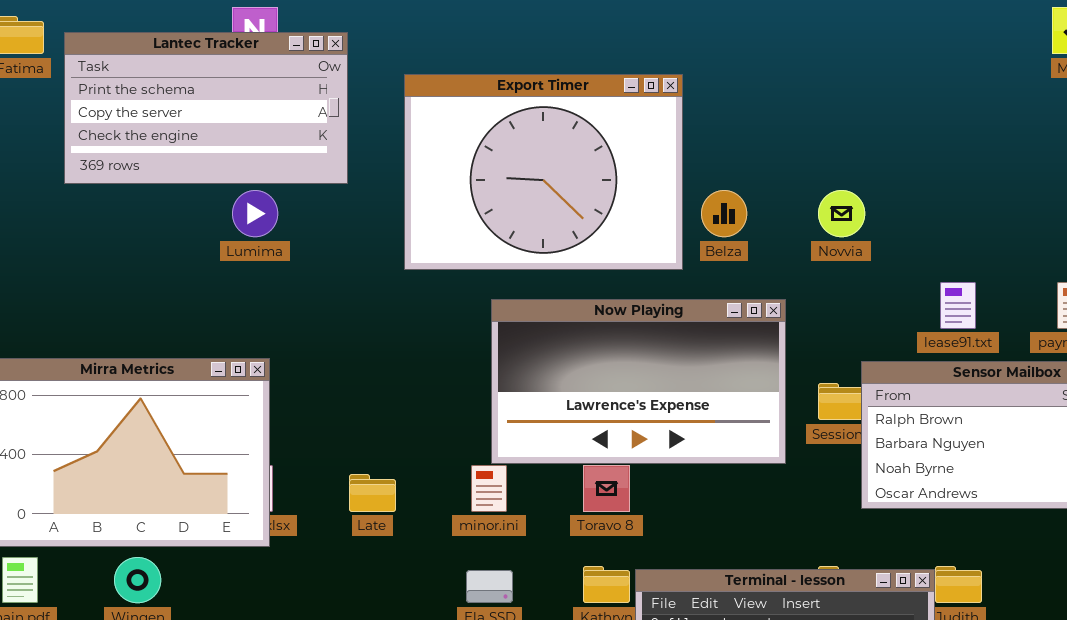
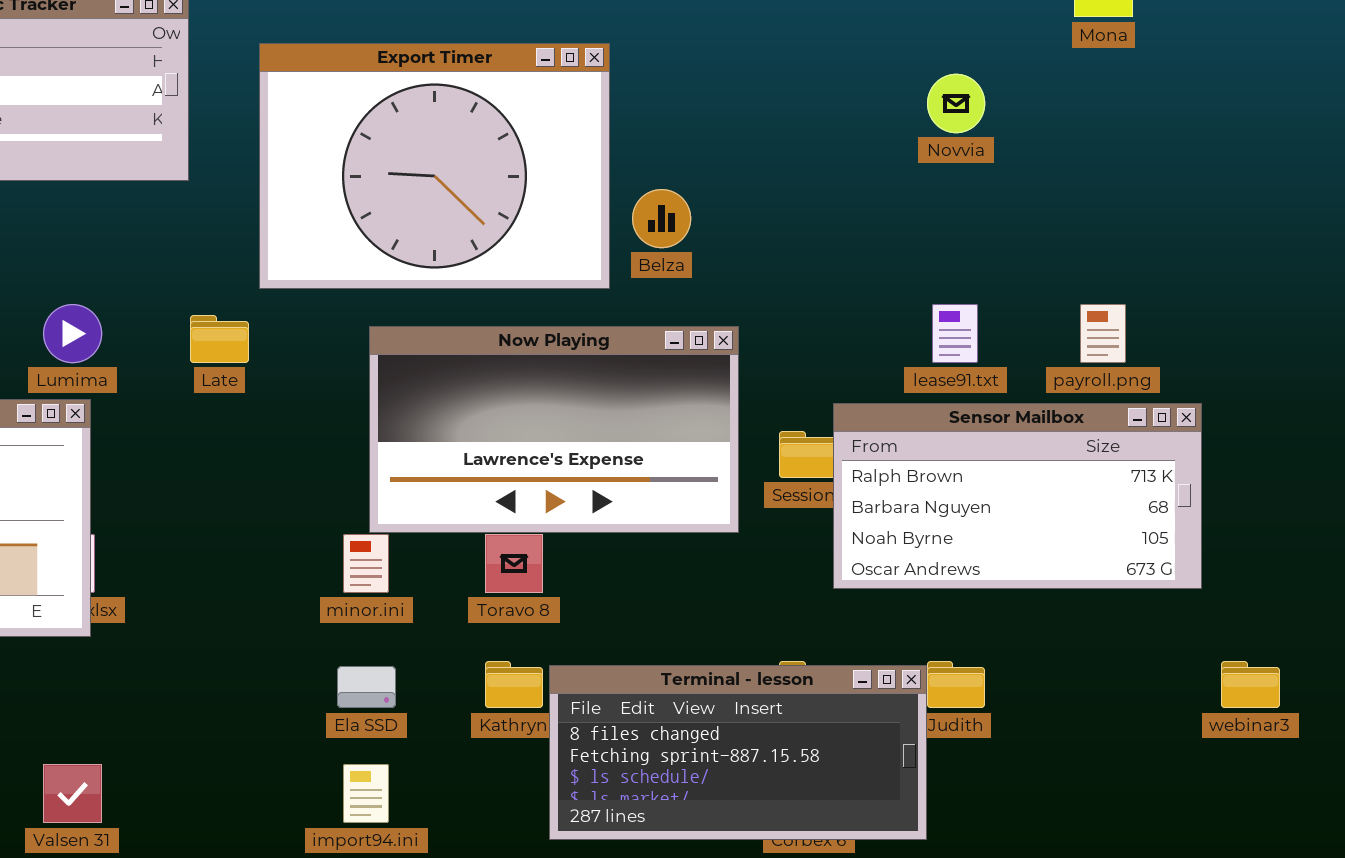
Lumima: [232,190,278,237] -> [43,304,102,363], moved
Novvia: [818,190,865,237] -> [927,74,985,133], moved
Late: [349,474,396,512] -> [190,315,249,363], moved

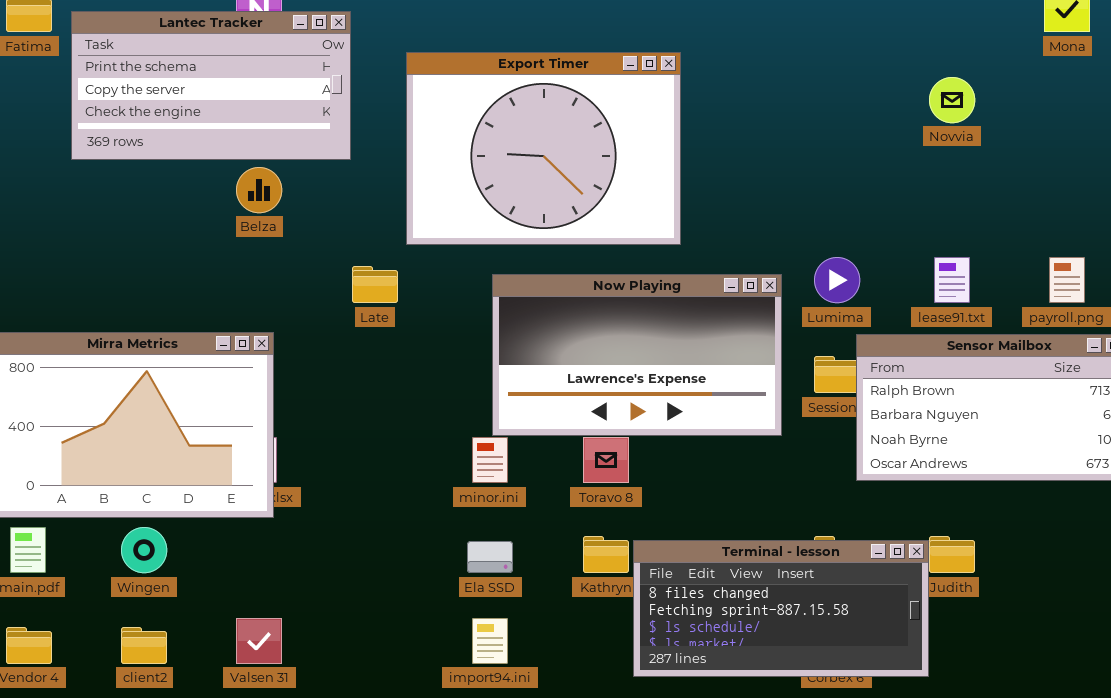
Belza: [632,189,691,248] -> [236,167,282,213], moved
Lumima: [43,304,102,363] -> [814,257,860,303], moved

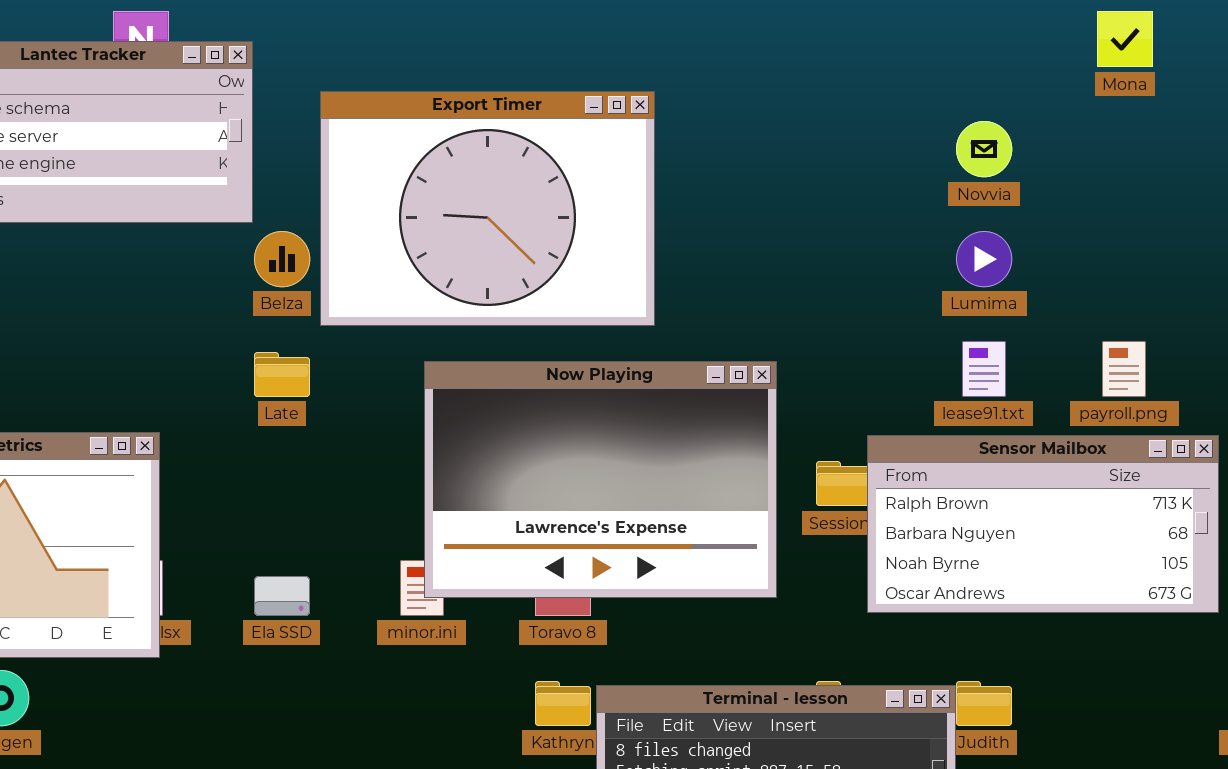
Belza: [236,167,282,213] -> [254,231,310,287], moved
Lumima: [814,257,860,303] -> [956,231,1012,287], moved
Now Playing: [492,274,782,436] -> [424,361,777,598], resized
Ela SSD: [467,541,513,573] -> [254,576,310,616], moved

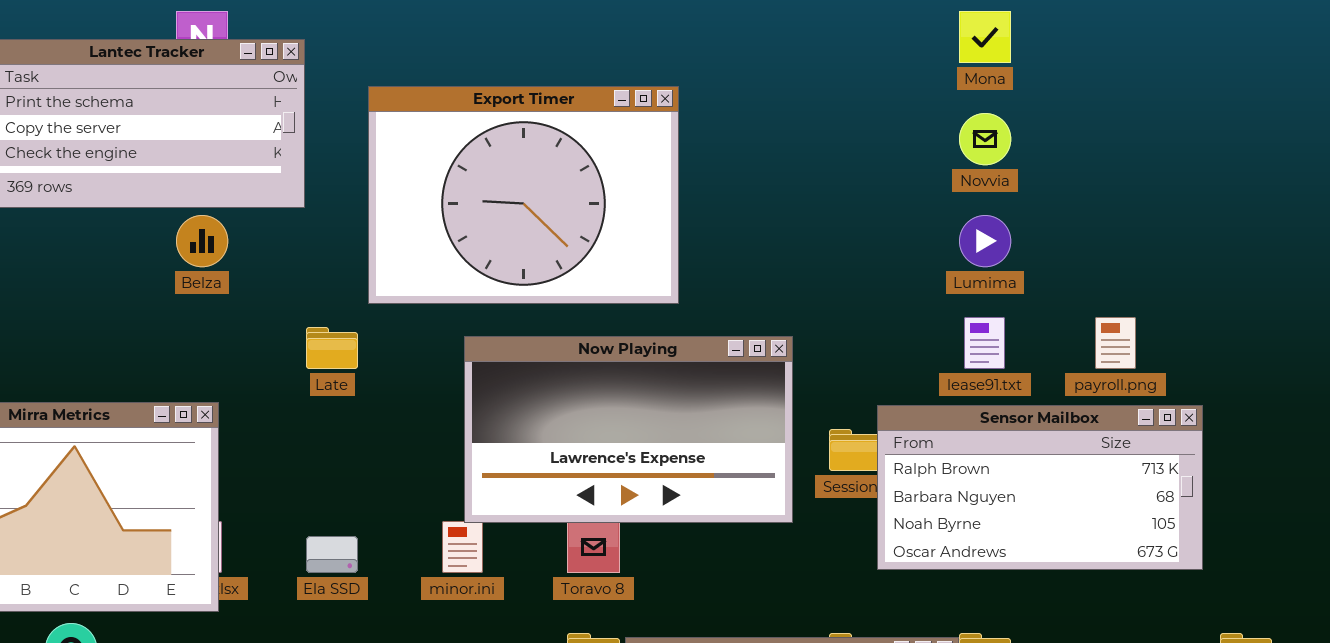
Mona: [1097,11,1153,67] -> [959,11,1011,63], moved
Belza: [254,231,310,287] -> [176,215,228,267], moved
Now Playing: [424,361,777,598] -> [464,336,793,523], resized

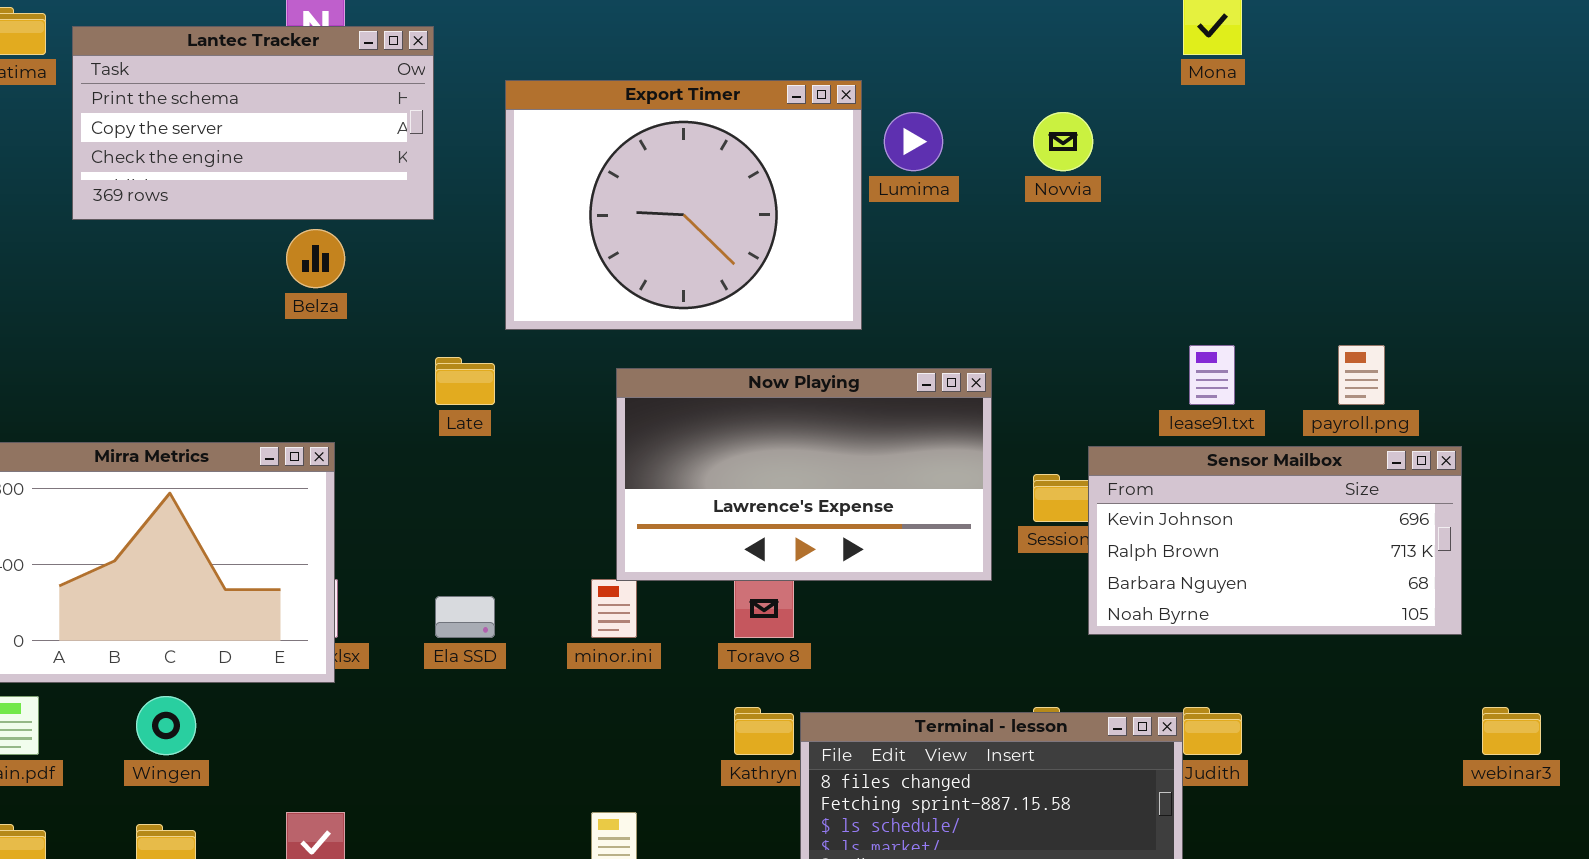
Novvia: [959,113,1011,165] -> [1033,112,1093,171], moved
Lumima: [959,215,1011,267] -> [884,112,943,171], moved
Sensor Mailbox: [877,405,1203,570] -> [1088,446,1462,635], scrolled up 1 row

